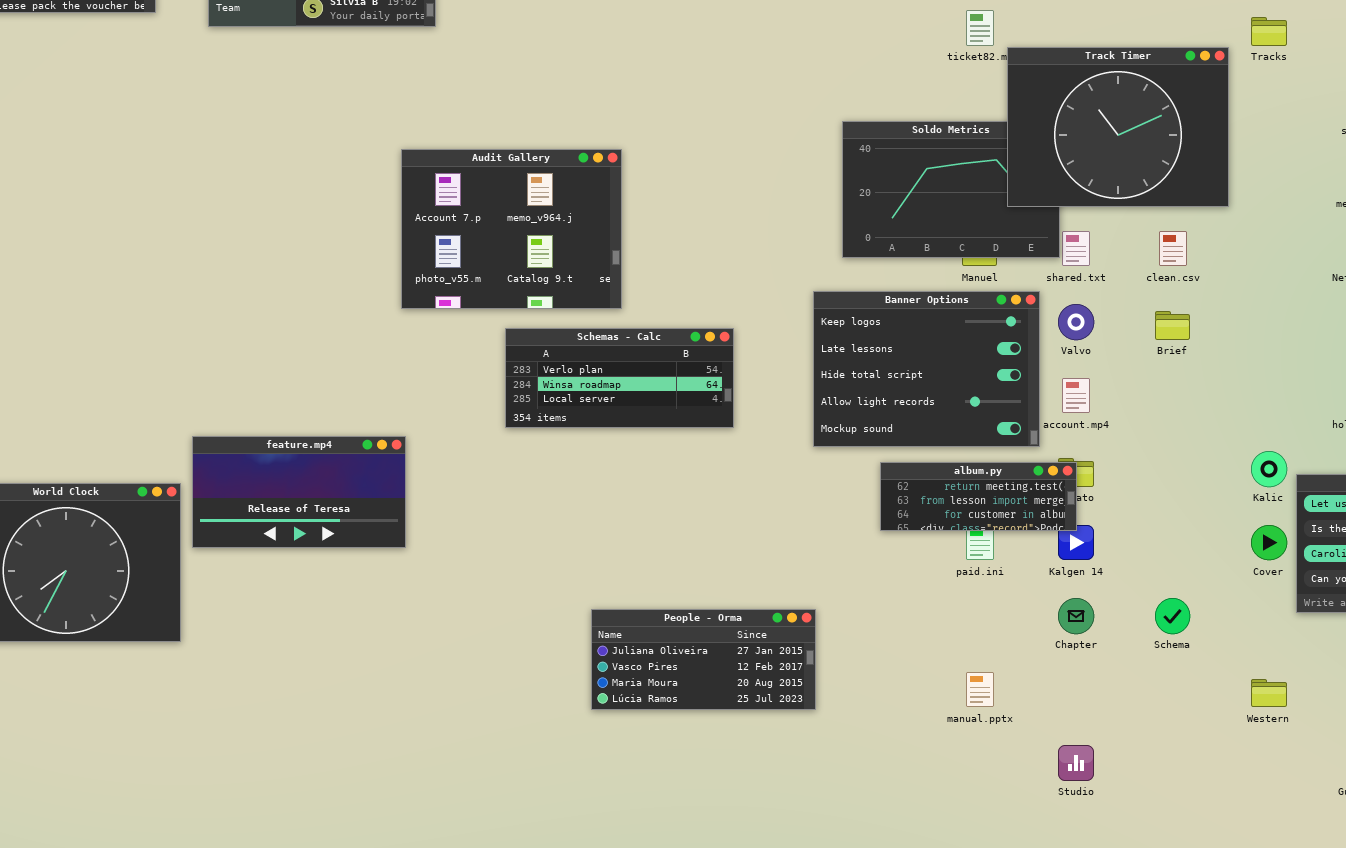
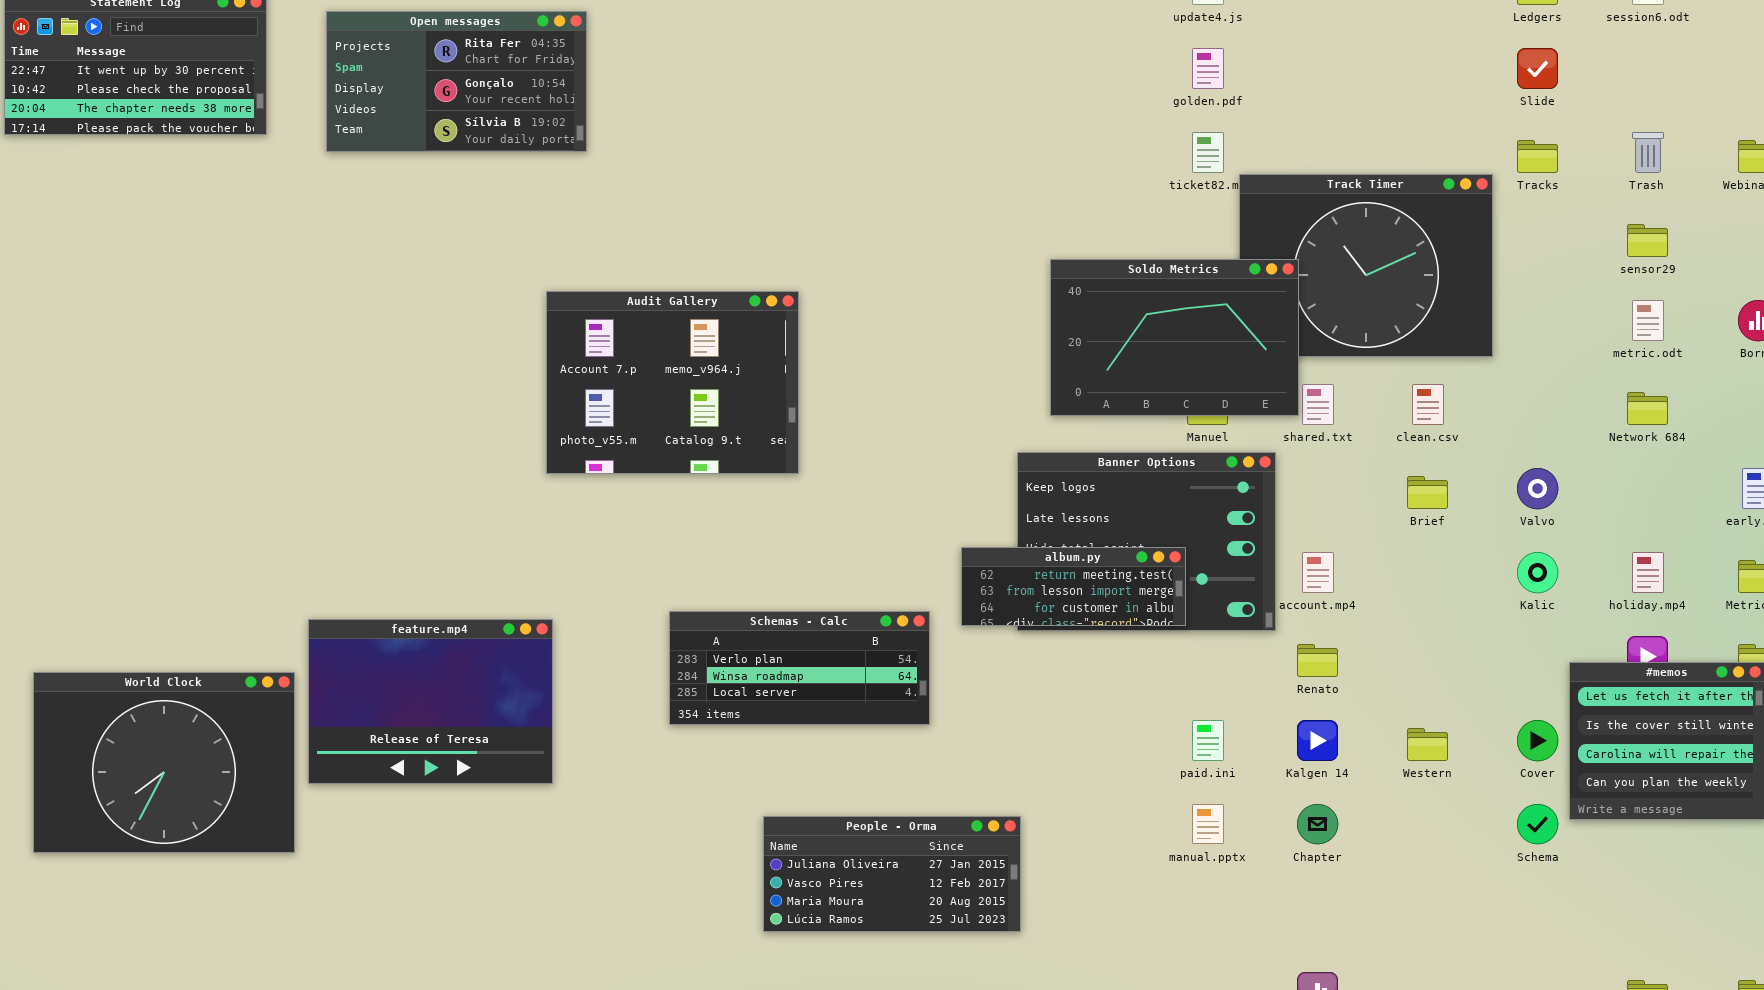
Soldo Metrics: [842,121,1060,258] -> [1050,259,1299,416], raised
Valvo: [1058,304,1094,340] -> [1517,468,1558,509], moved
Schemas - Calc: [505,328,734,428] -> [669,611,930,725], moved
feature.mp4: [192,436,406,548] -> [308,619,553,784], resized
Kalic: [1251,451,1287,487] -> [1517,552,1558,593], moved
album.py: [880,462,1077,531] -> [961,547,1186,626], moved
Schema: [1155,598,1190,634] -> [1517,804,1558,844], moved
manual.pptx: [966,672,994,707] -> [1192,804,1224,844], moved
Western: [1251,679,1287,707] -> [1407,728,1448,761], moved

